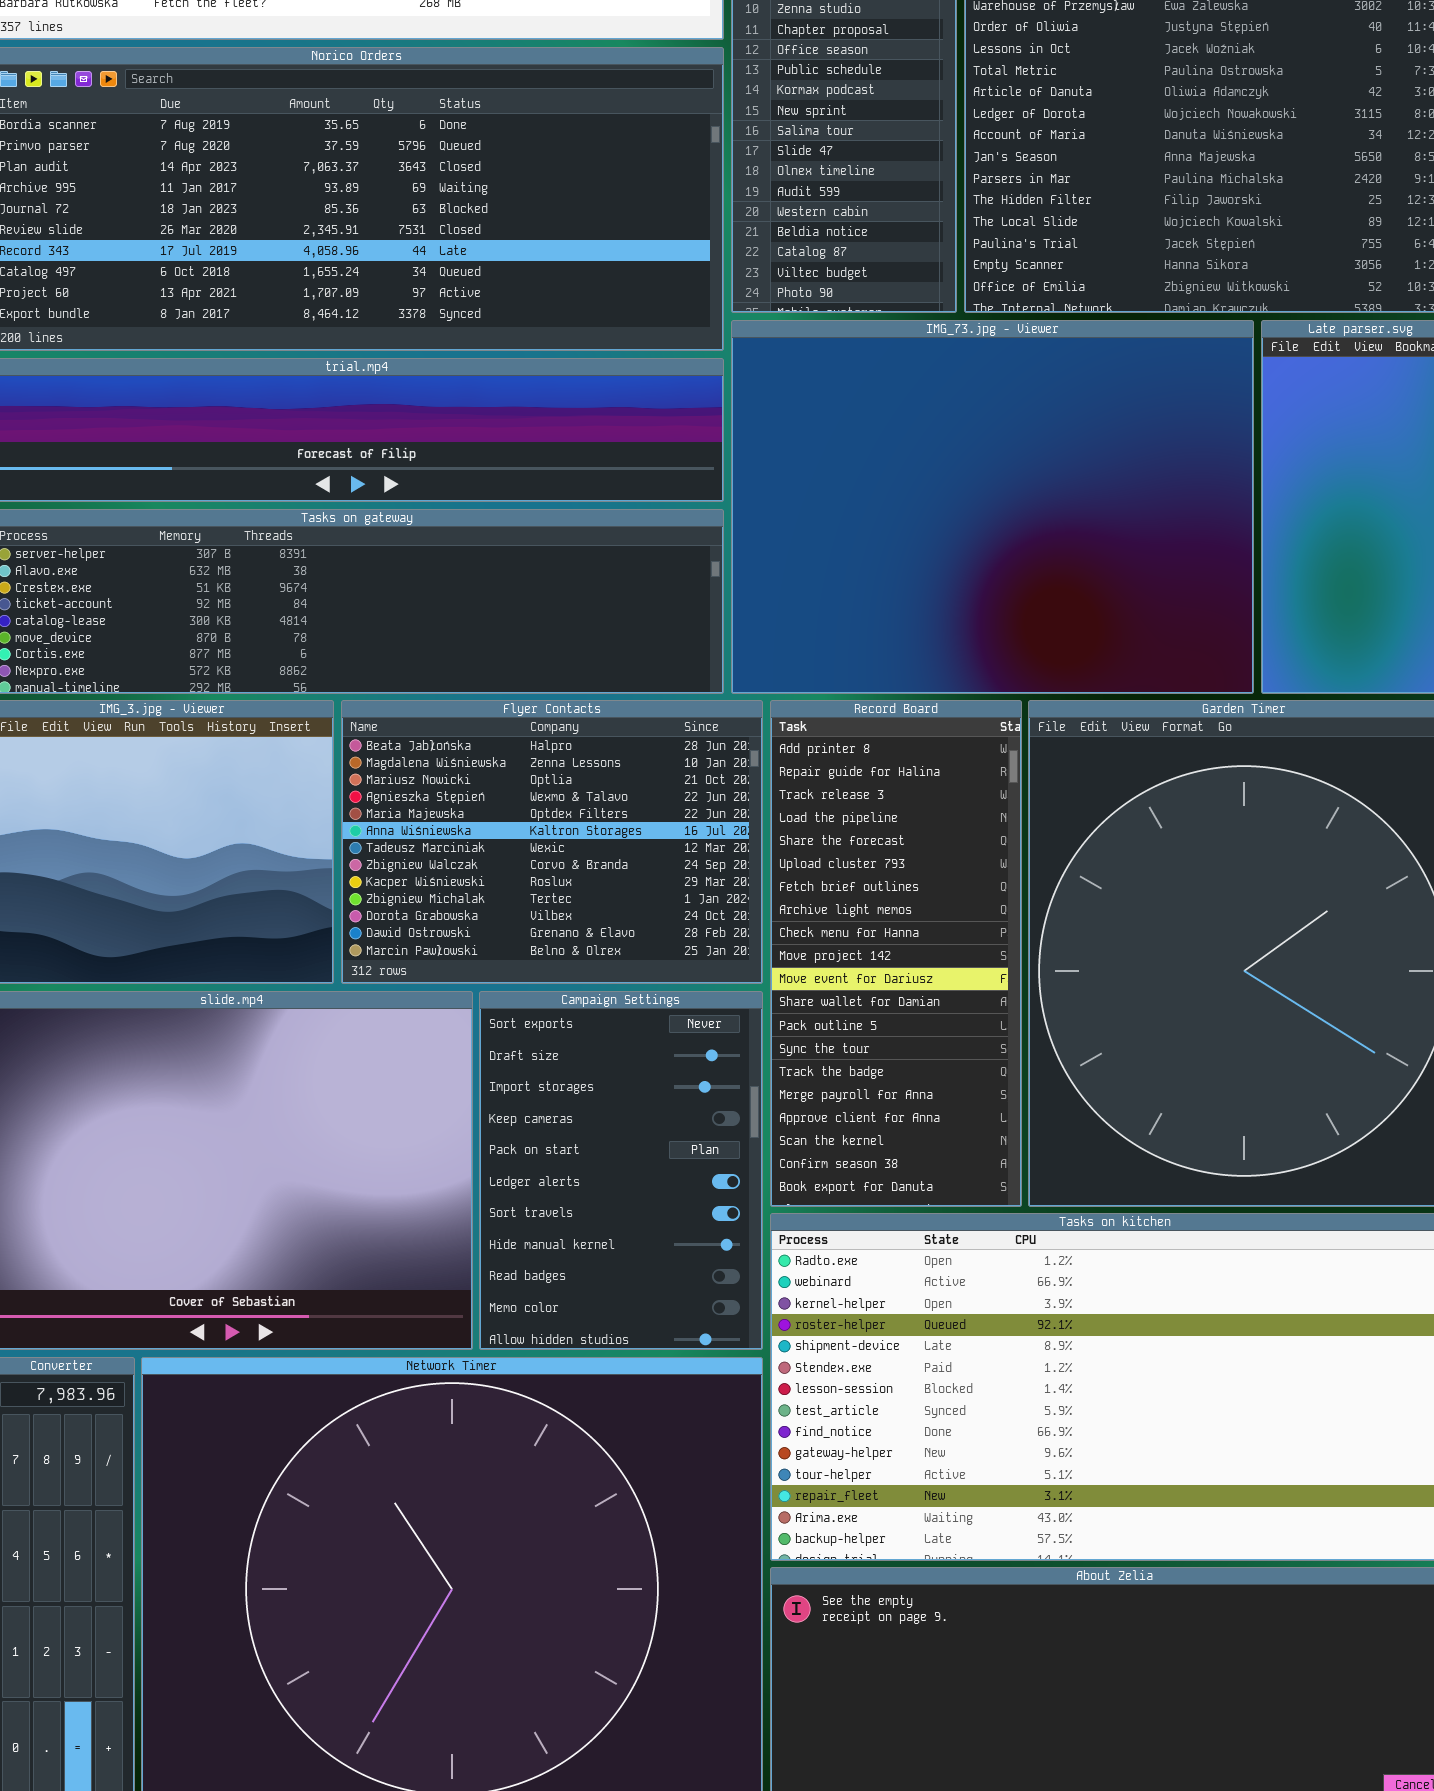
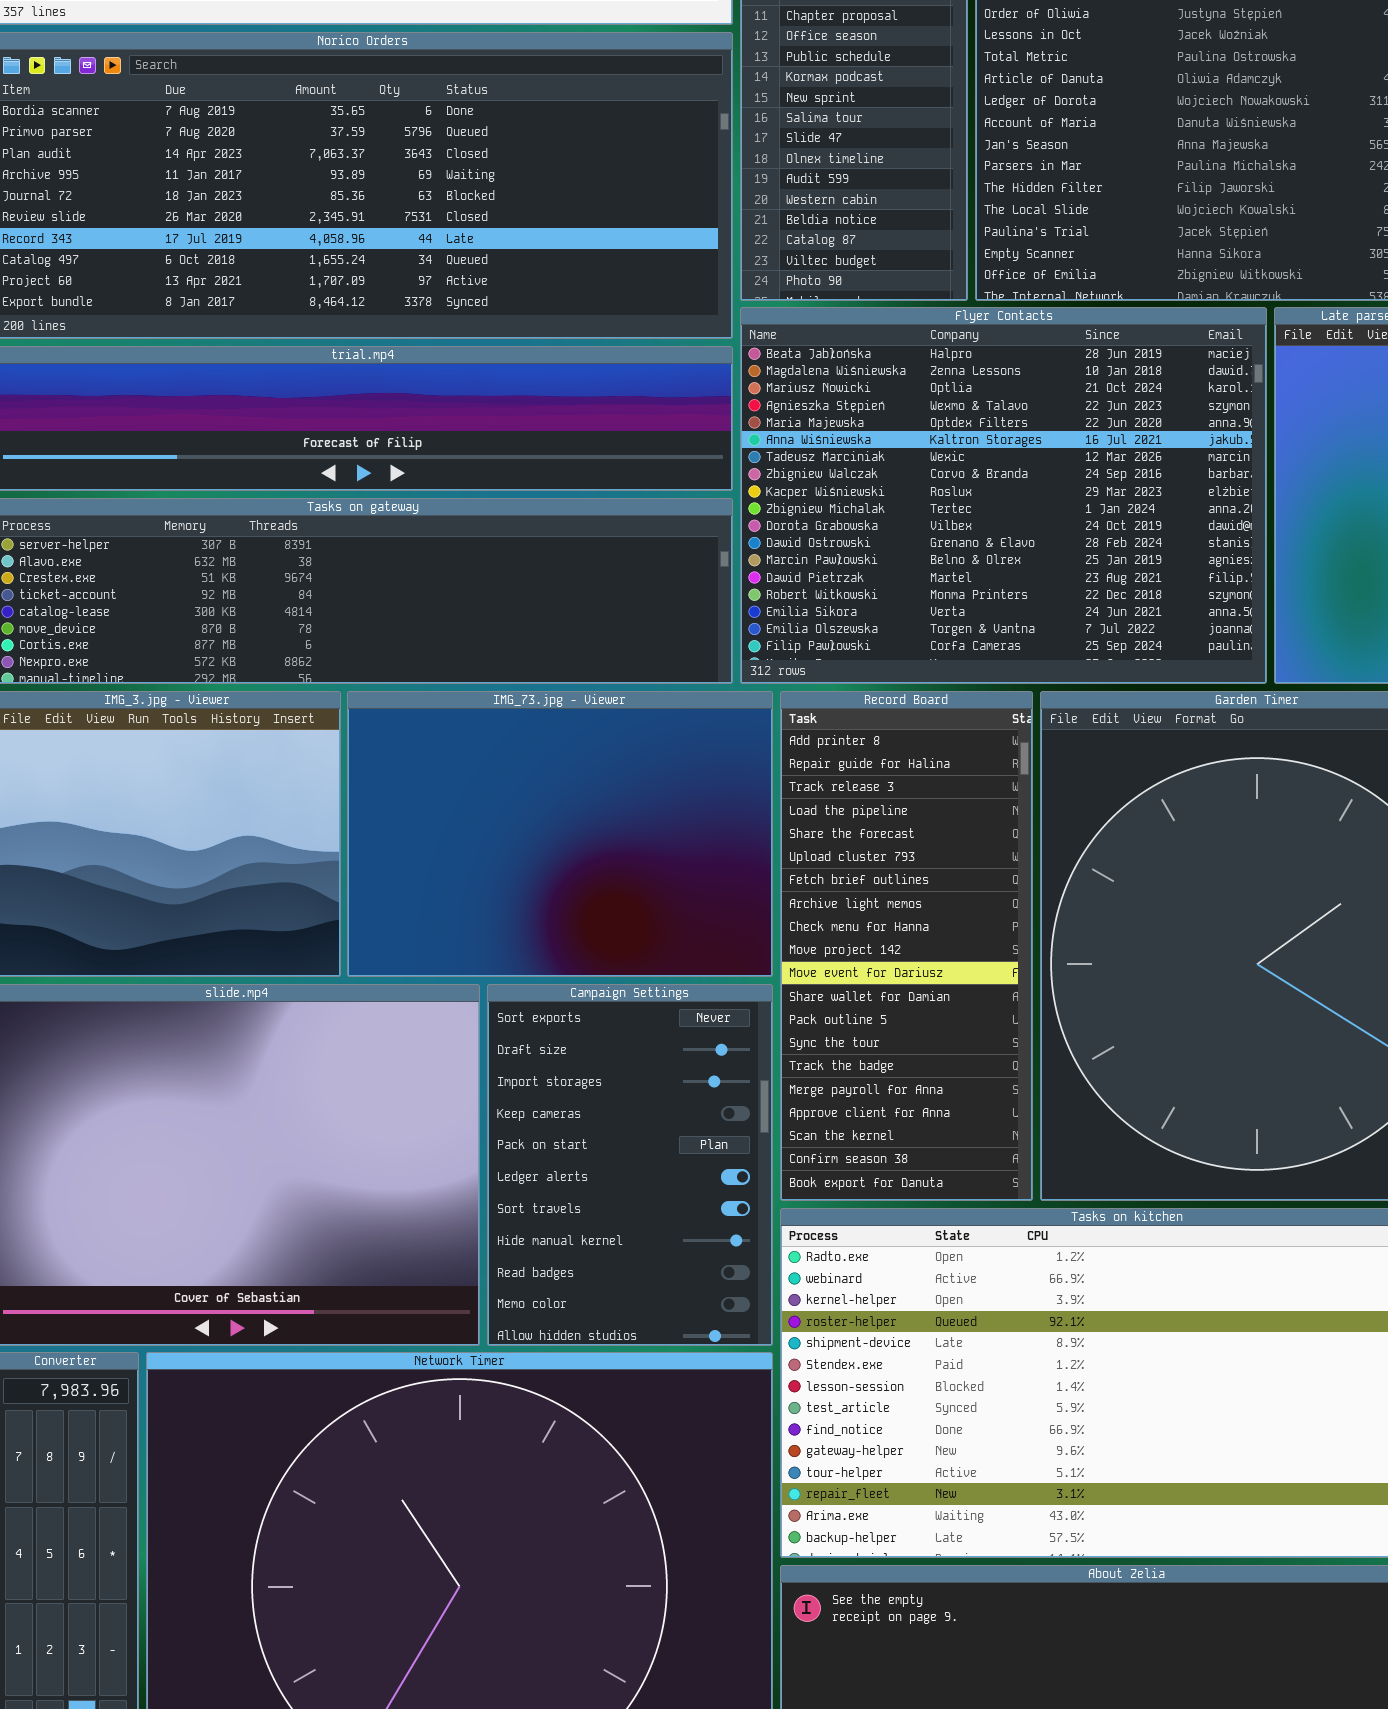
IMG_73.jpg - Viewer: [731,320,1254,694] -> [347,691,773,977], moved, resized
Flyer Contacts: [341,700,763,984] -> [740,307,1267,684], moved, resized

